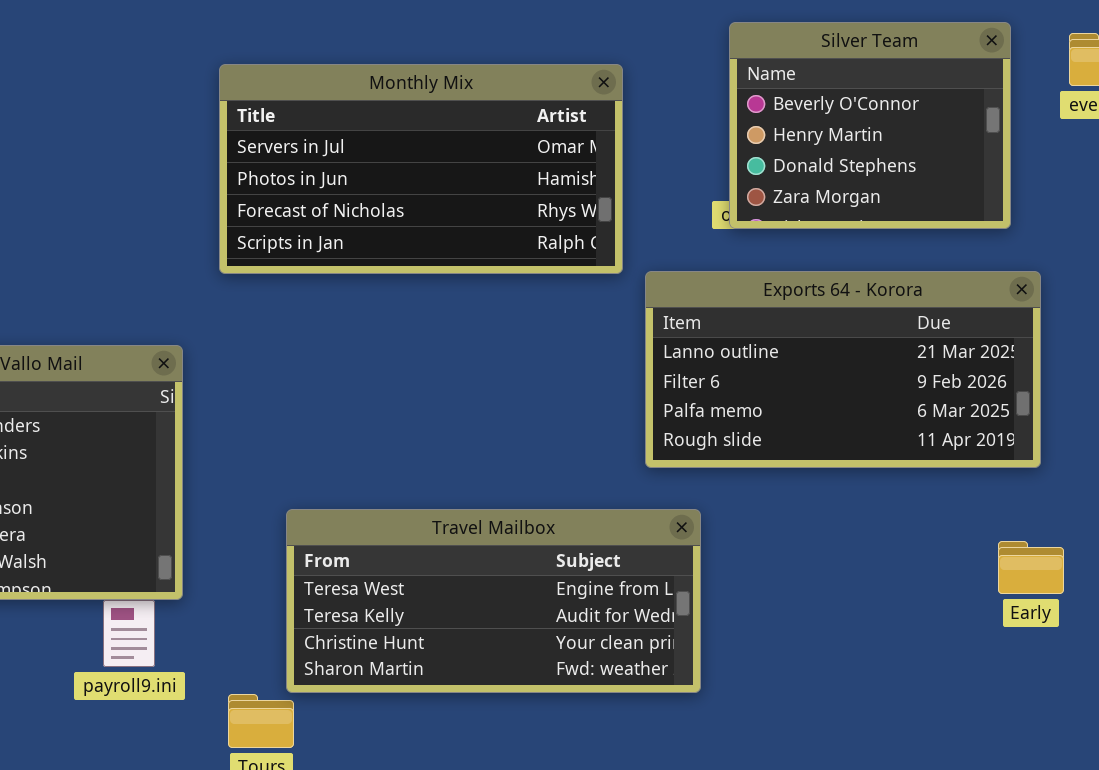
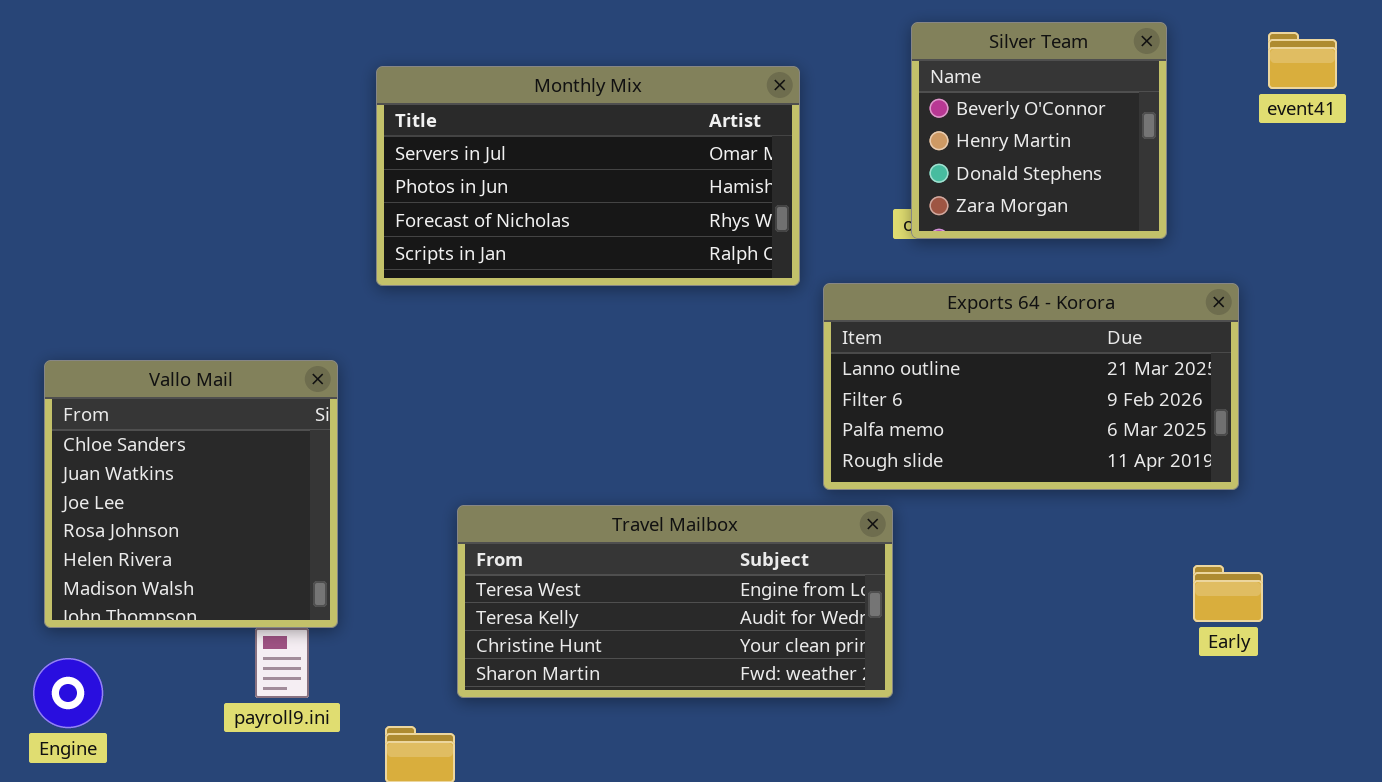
Silver Team: [729,22,1011,229] -> [911,22,1167,239], resized
Travel Mailbox: [286,509,701,693] -> [457,505,893,698], moved

